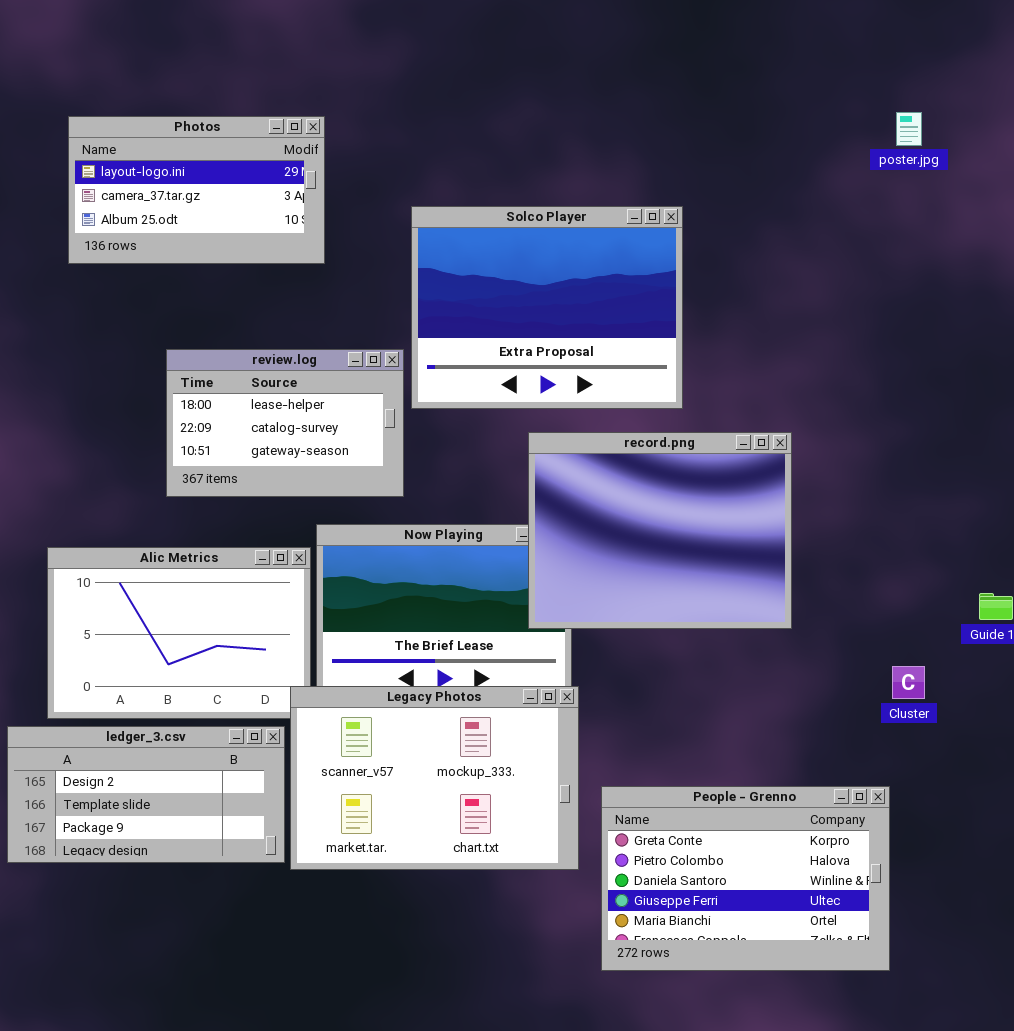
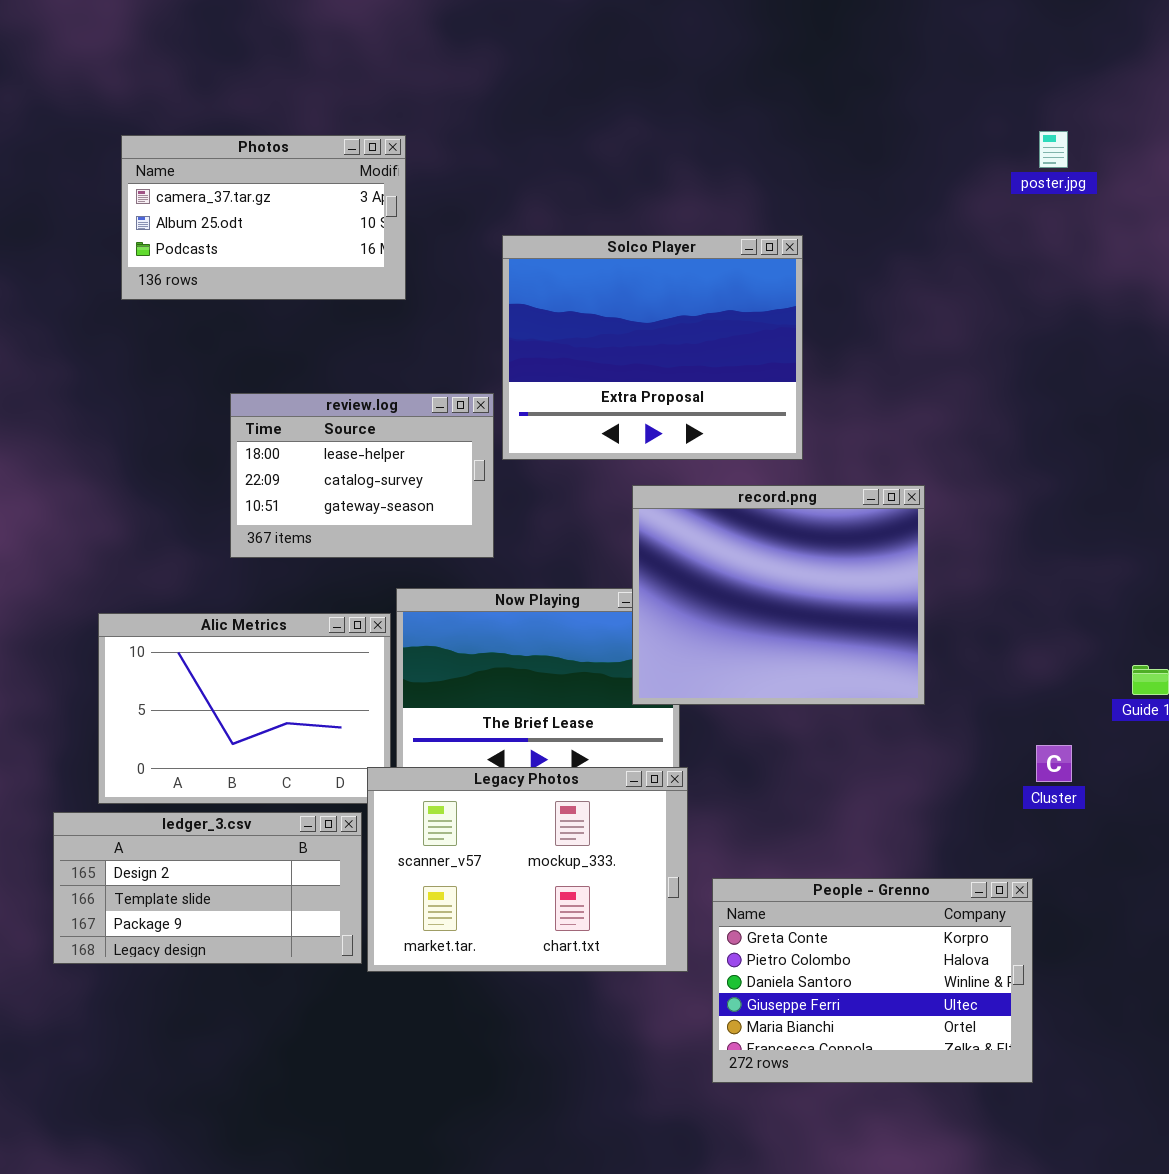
Photos: [68,116,325,264] -> [121,135,406,300], scrolled down 1 row

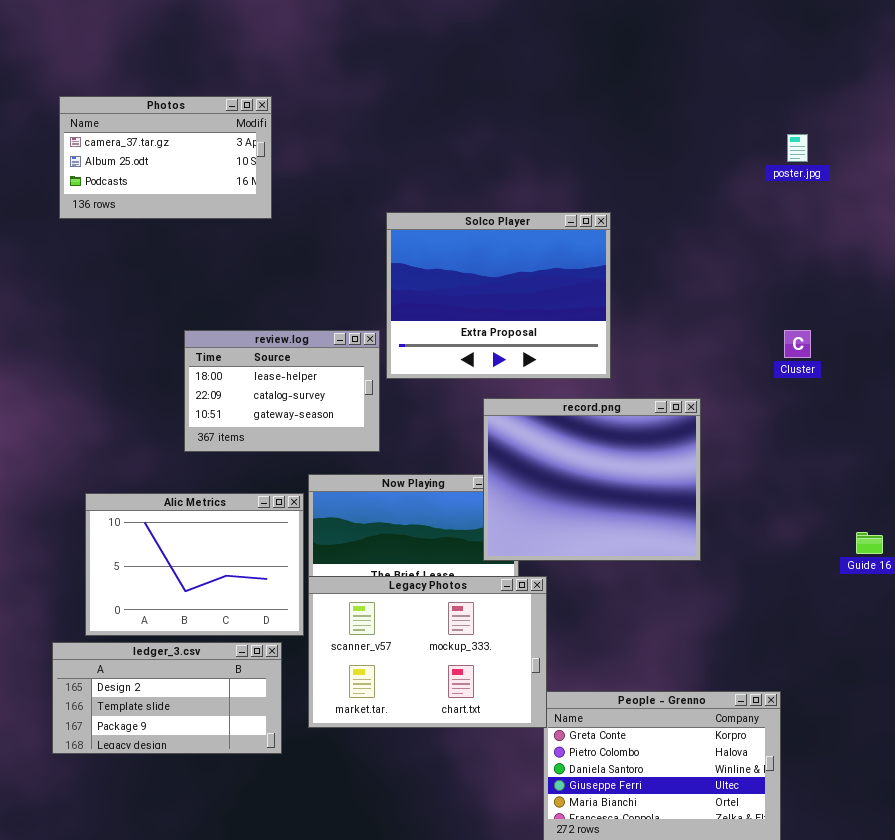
Photos: [121,135,406,300] -> [59,96,272,219], moved
Cluster: [1036,745,1072,782] -> [784,330,811,358], moved
Legacy Photos: [367,767,688,972] -> [308,576,547,728], moved

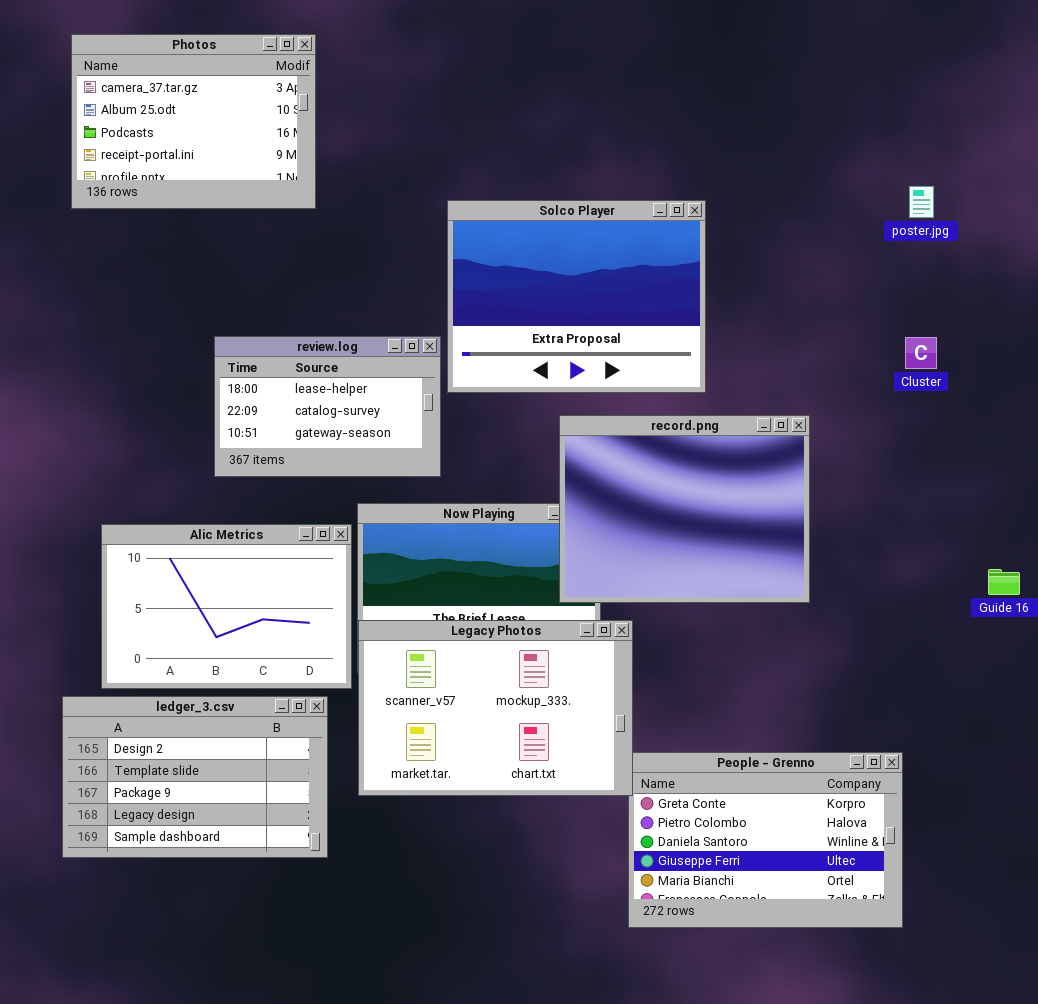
Photos: [59,96,272,219] -> [71,34,316,209], resized
poster.jpg: [787,134,808,162] -> [909,186,934,218], moved
ledger_3.csv: [52,642,282,754] -> [62,696,328,858], resized

